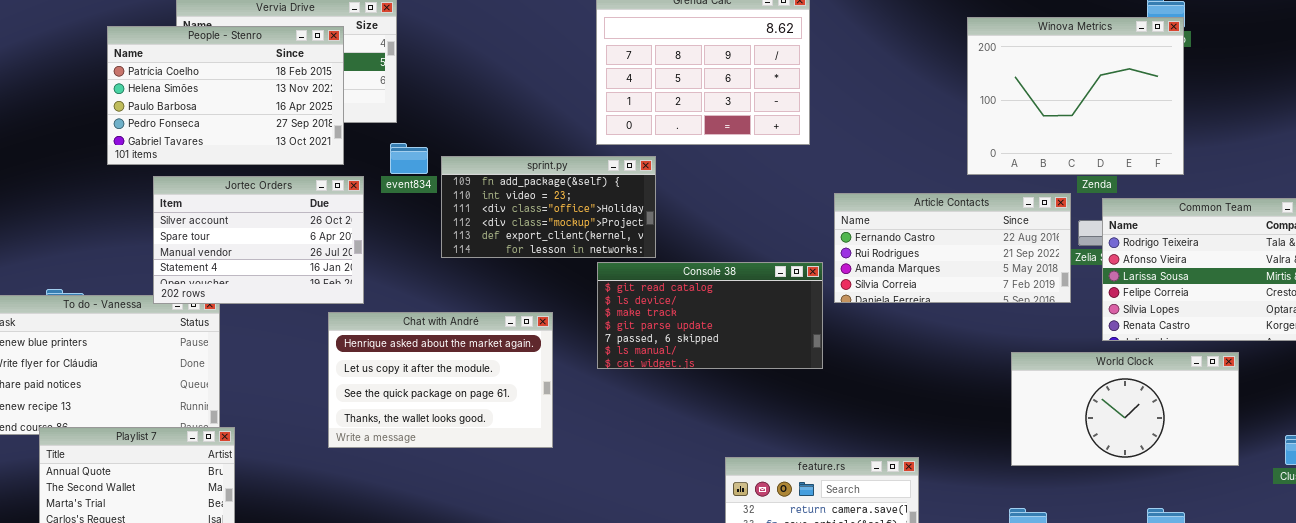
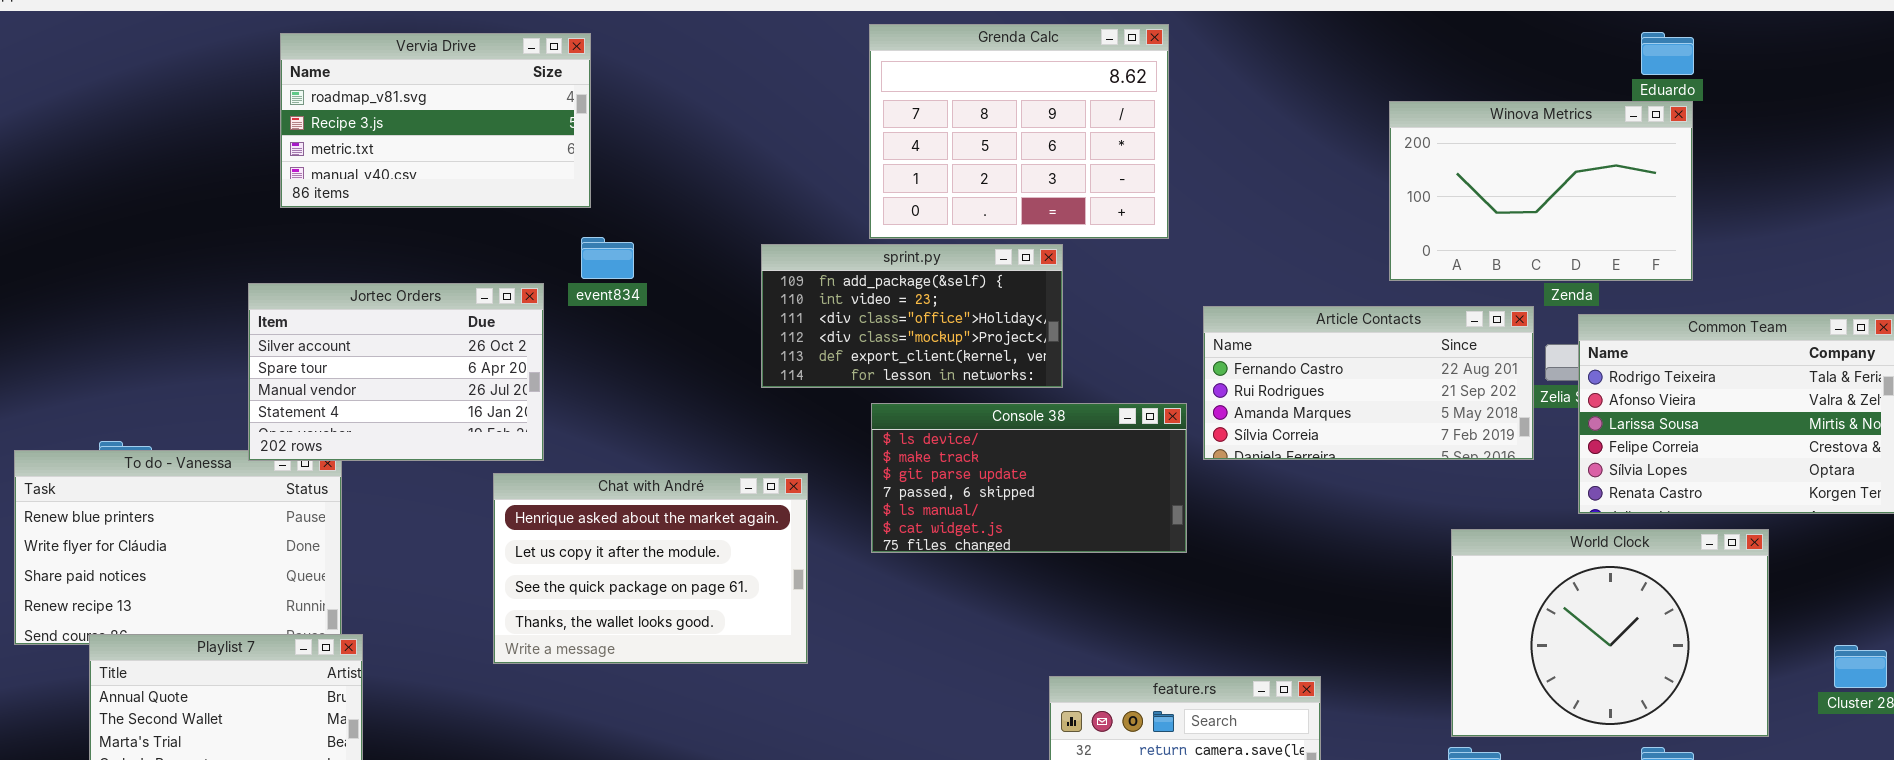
Winova Metrics: [967,17,1184,175] -> [1389,101,1693,281], resized
People - Stenro: [107,26,344,165] -> none, closed
sprint.py: [441,156,656,258] -> [761,244,1063,388], moved
Console 38: [597,262,823,369] -> [871,403,1187,553], scrolled down 1 row
World Clock: [1011,352,1239,466] -> [1451,529,1769,737], resized

